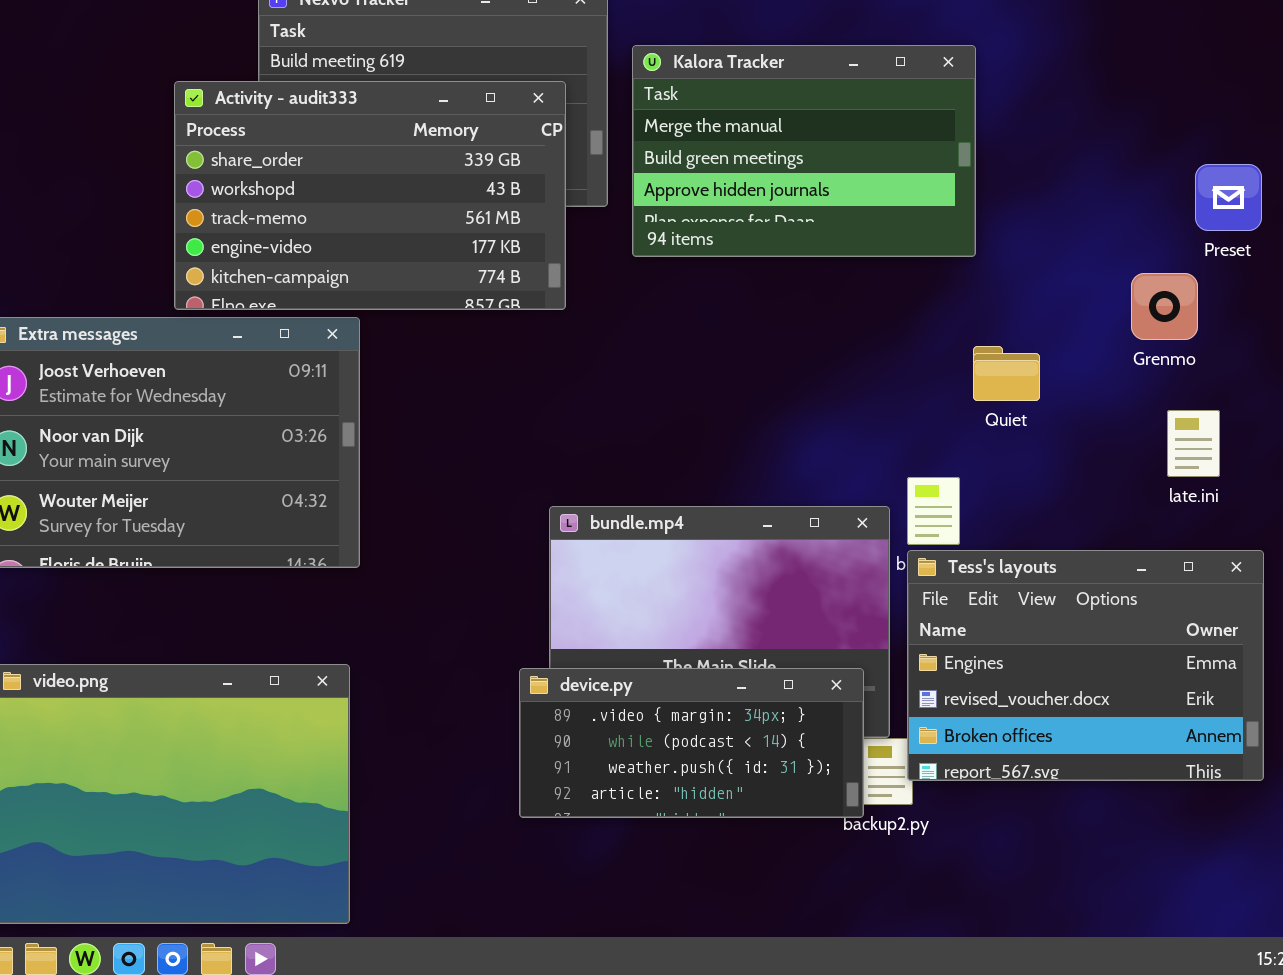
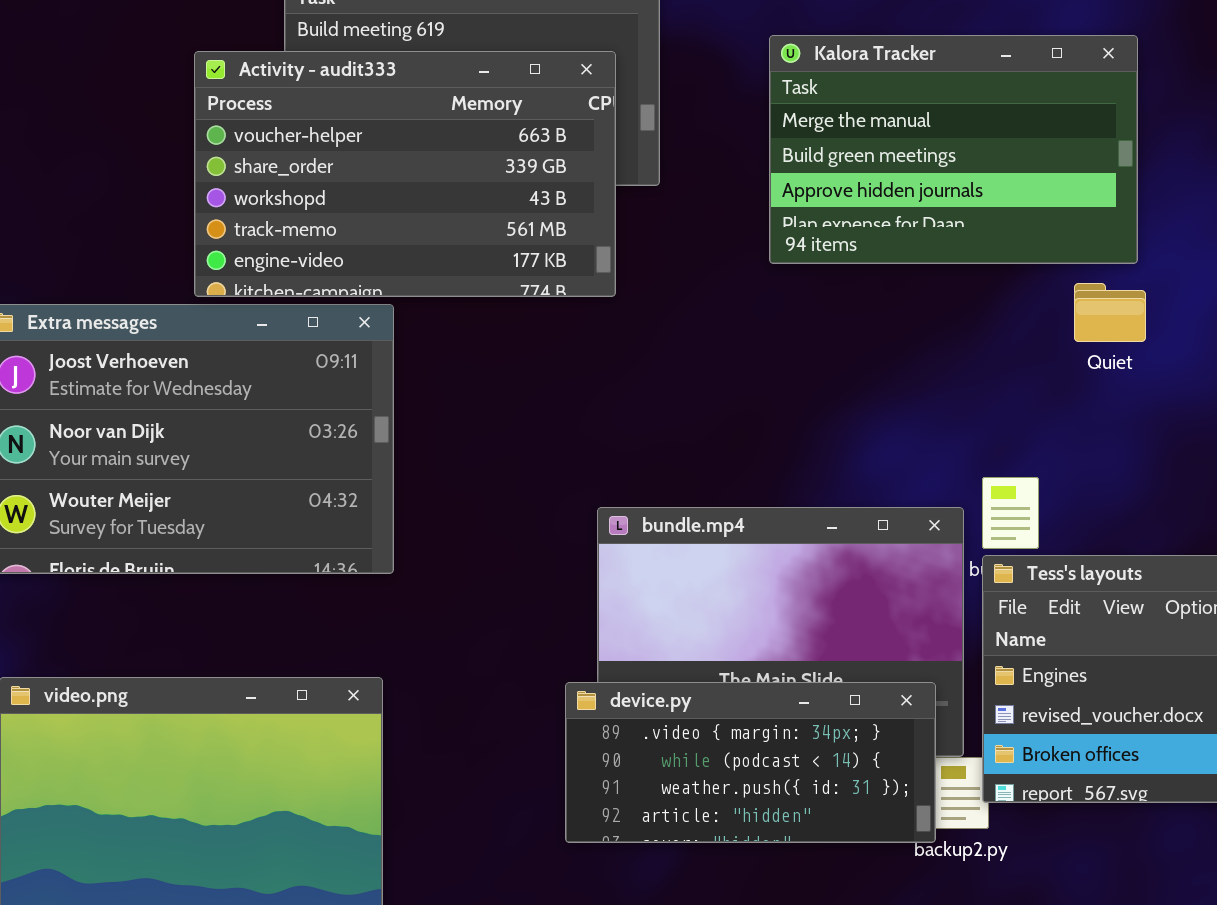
Kalora Tracker: [632,45,976,257] -> [769,35,1138,264], moved
Activity - audit333: [174,81,566,310] -> [194,51,616,297], scrolled up 1 row
Quiet: [973,346,1040,401] -> [1074,283,1146,342], moved

